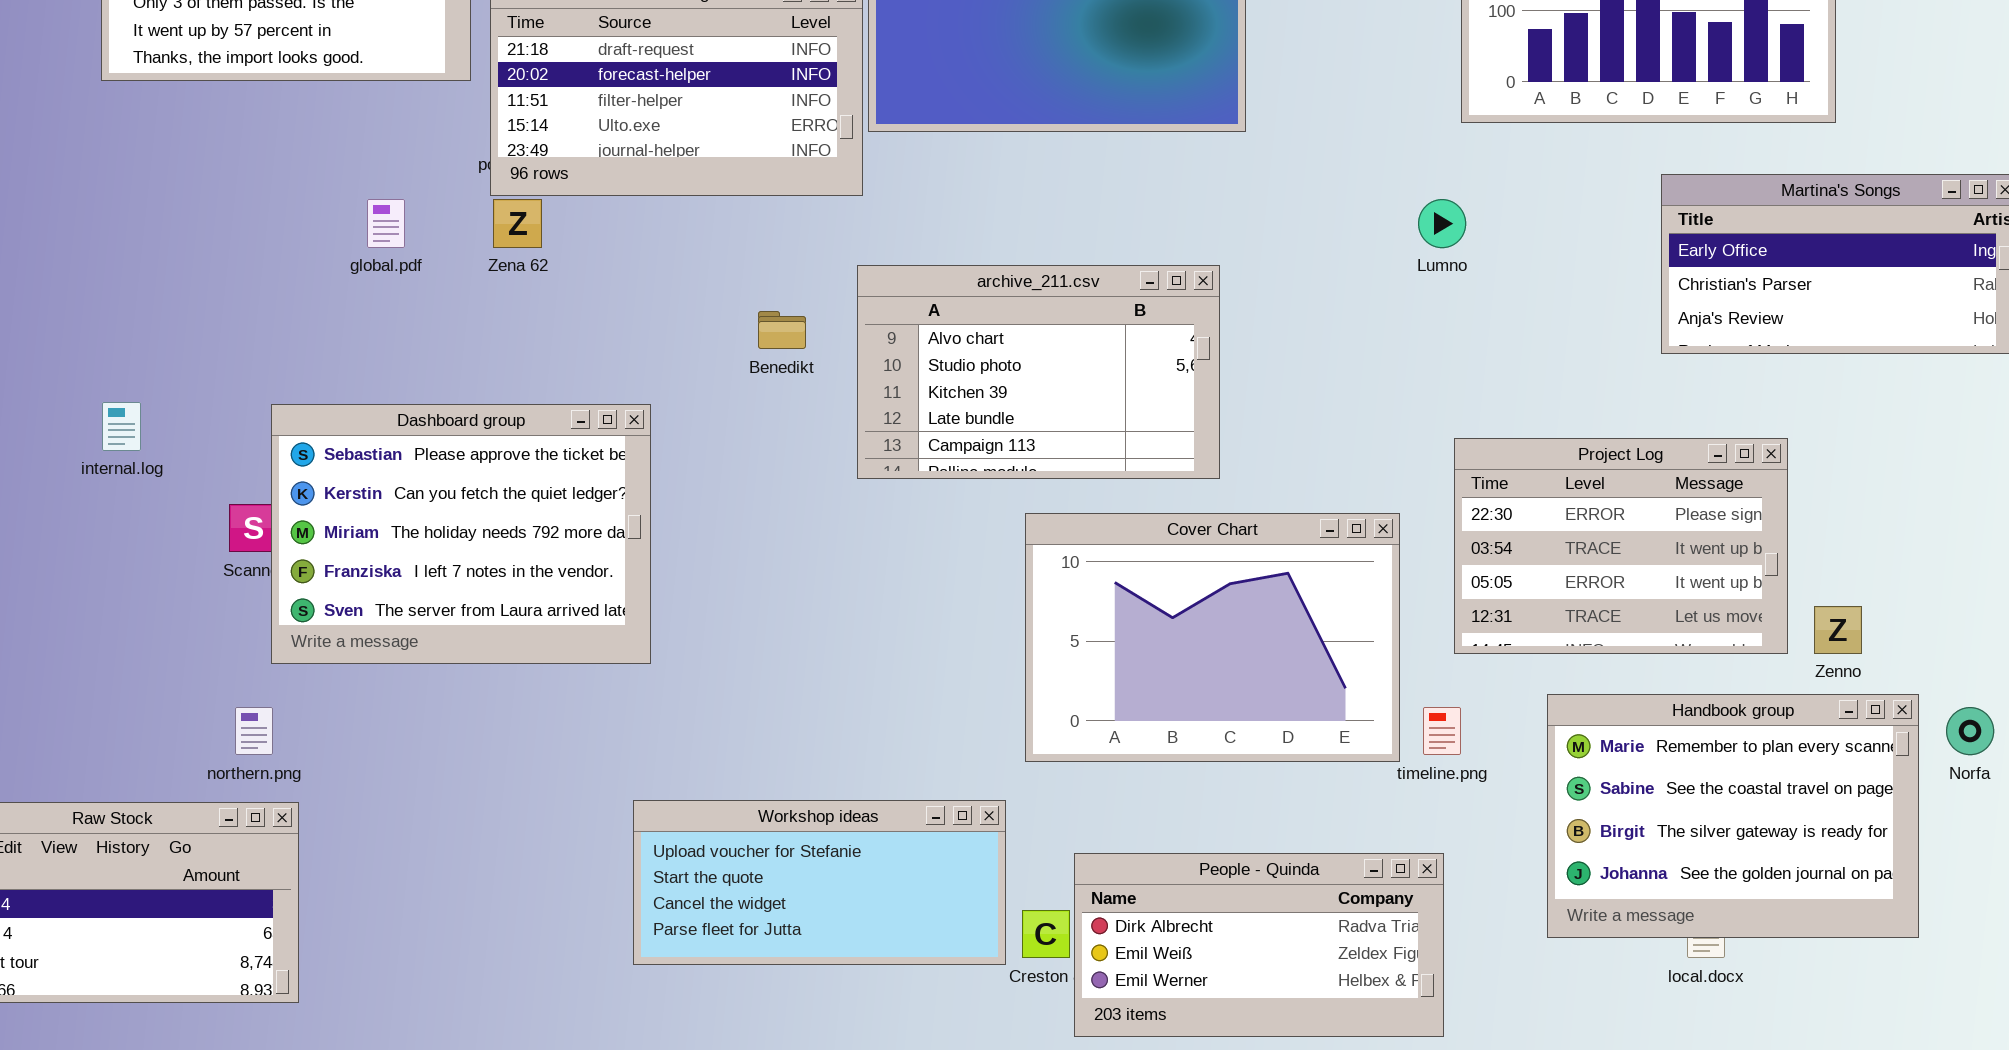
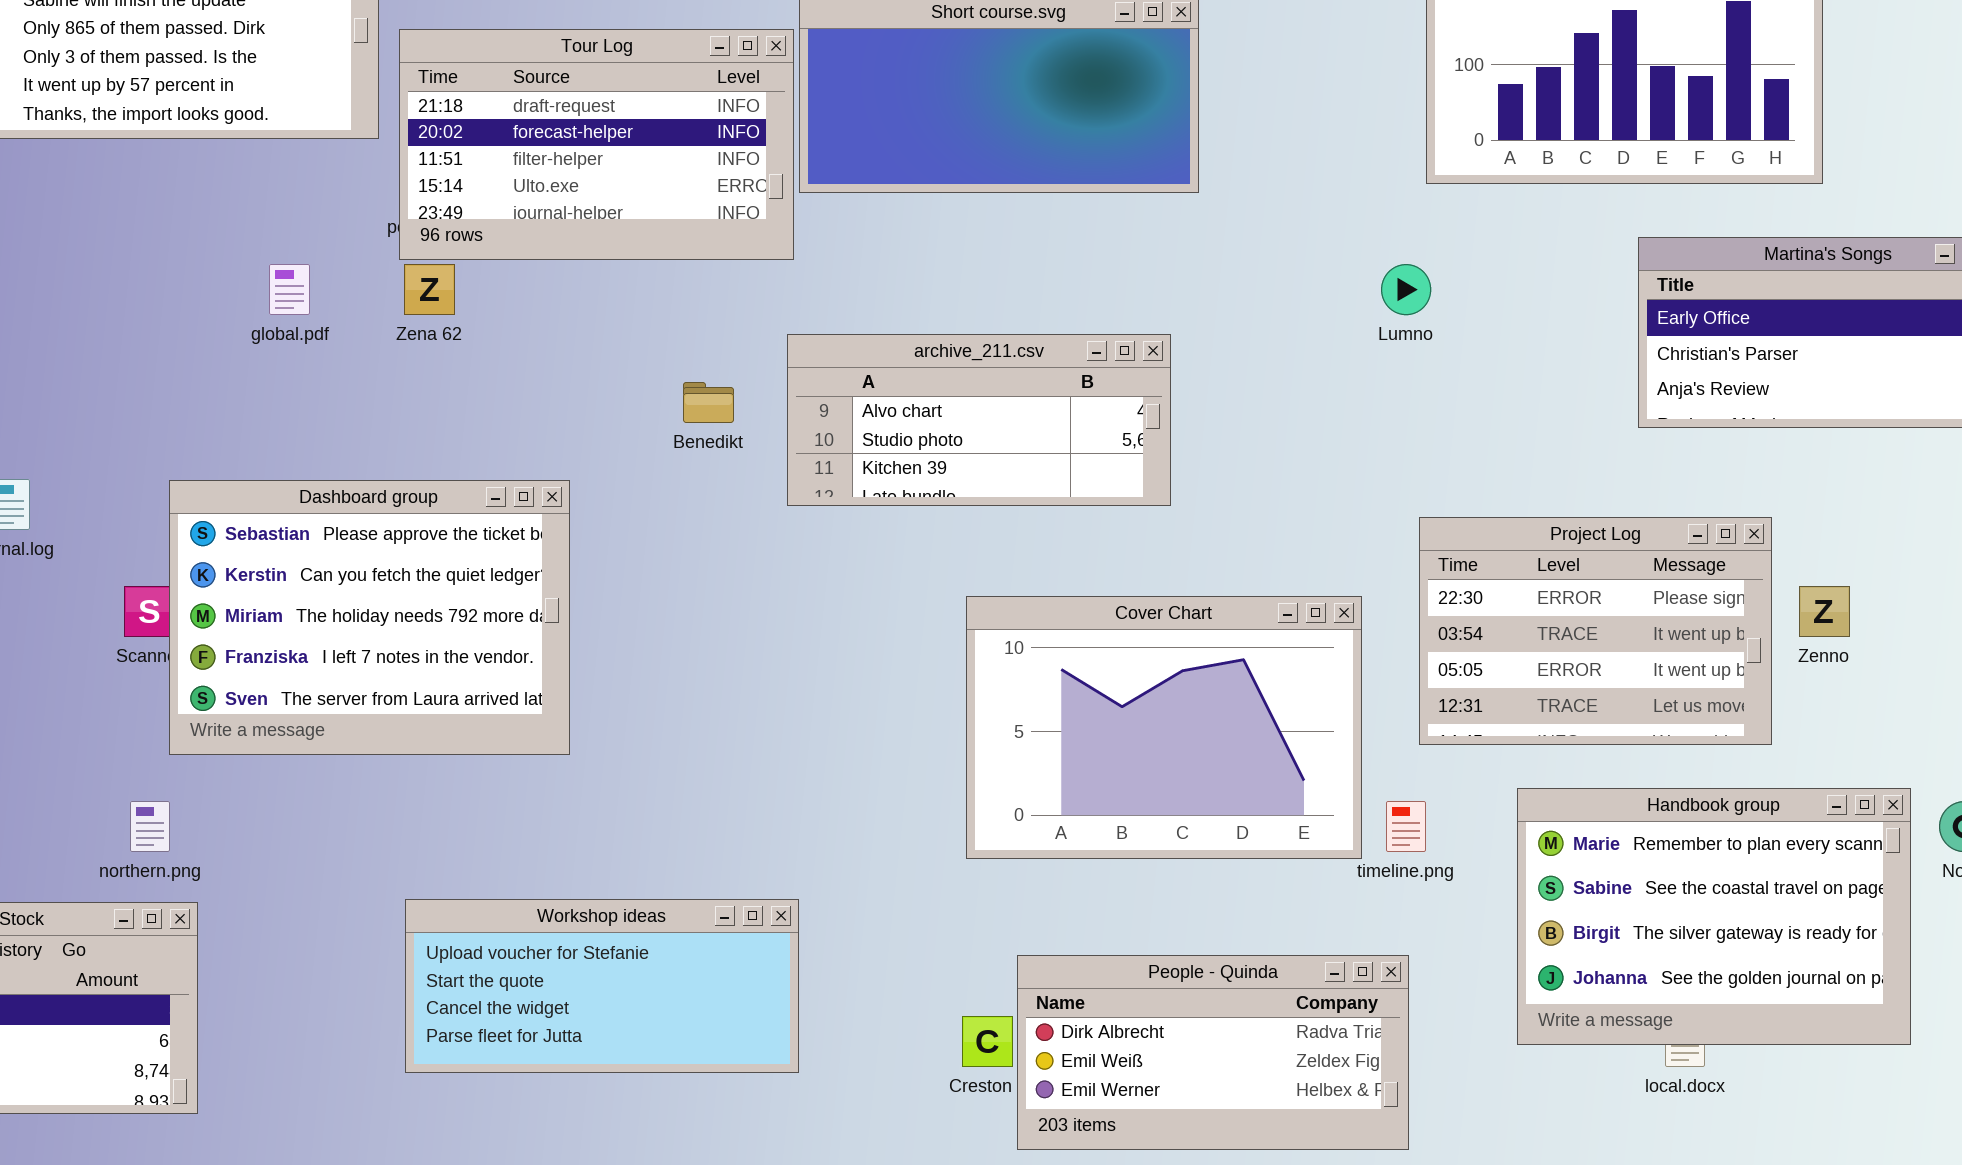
archive_211.csv: [857,265,1220,479] -> [787,334,1171,506], resized
Zenno: [1814,606,1862,654] -> [1799,586,1850,637], moved
Workshop ideas: [633,800,1006,965] -> [405,899,799,1073], moved

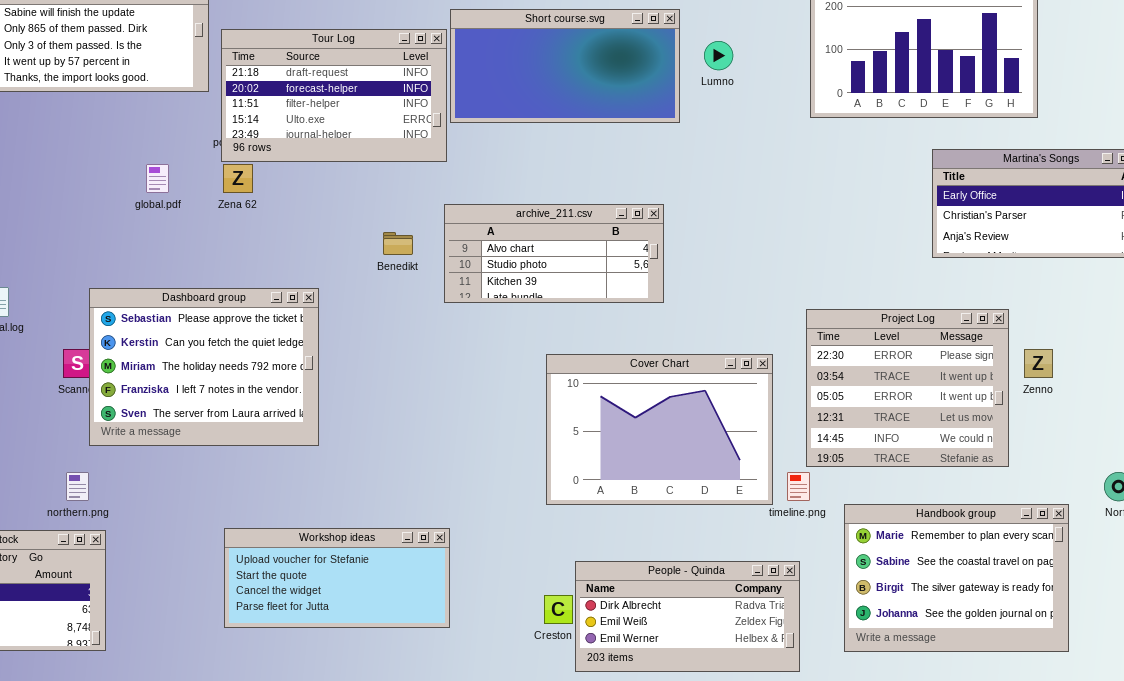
Lumno: [1381,264,1431,315] -> [704,41,733,70], moved
Project Log: [1419,517,1772,745] -> [806,309,1009,467], resized
Handbook group: [1517,788,1911,1045] -> [844,504,1069,652], moved

